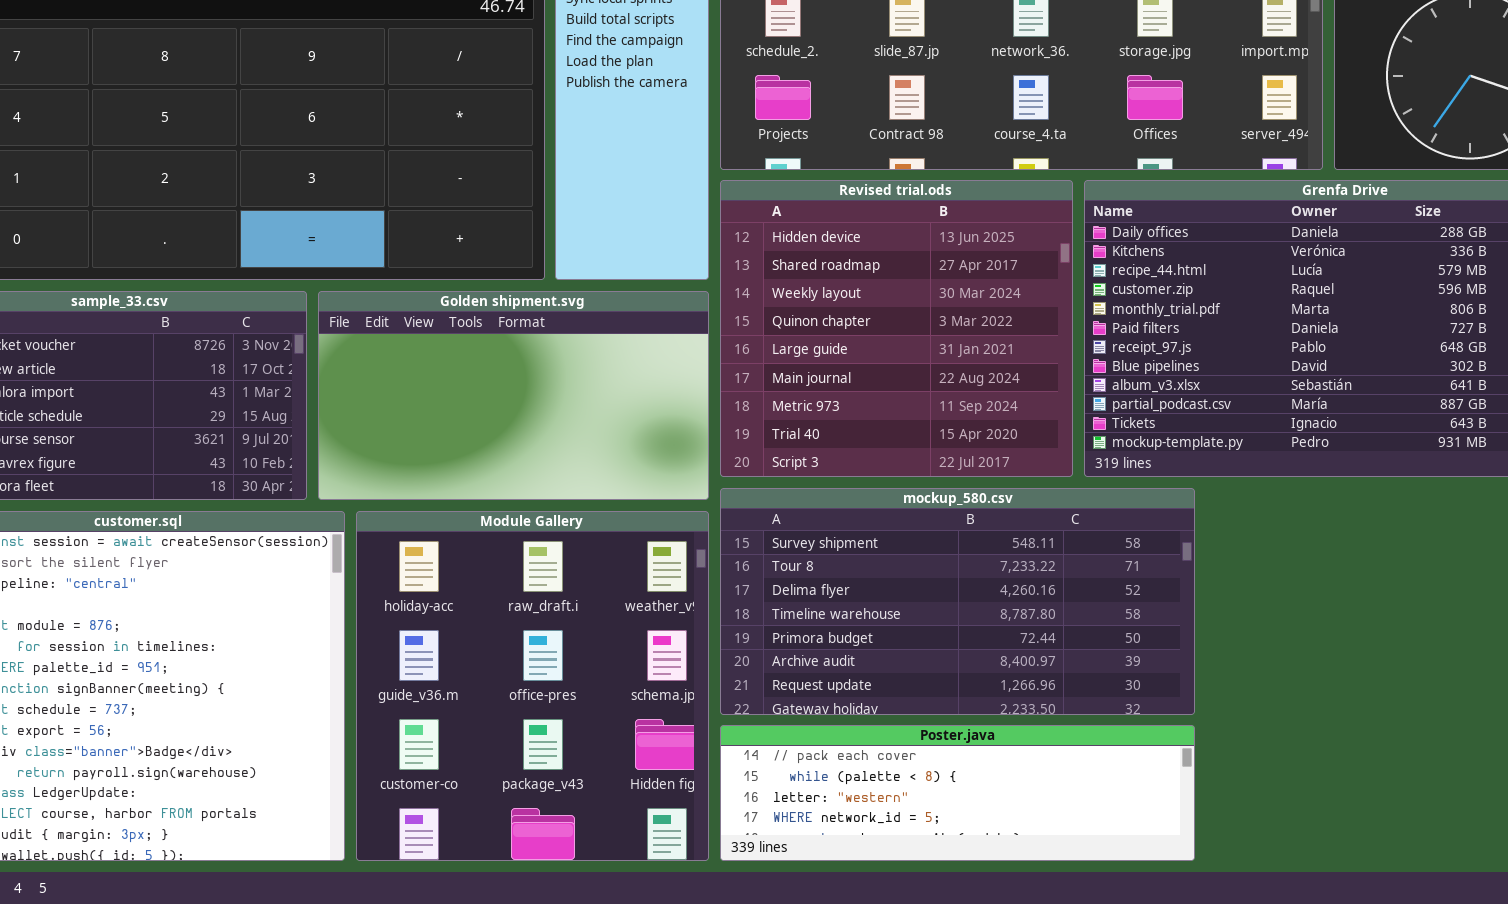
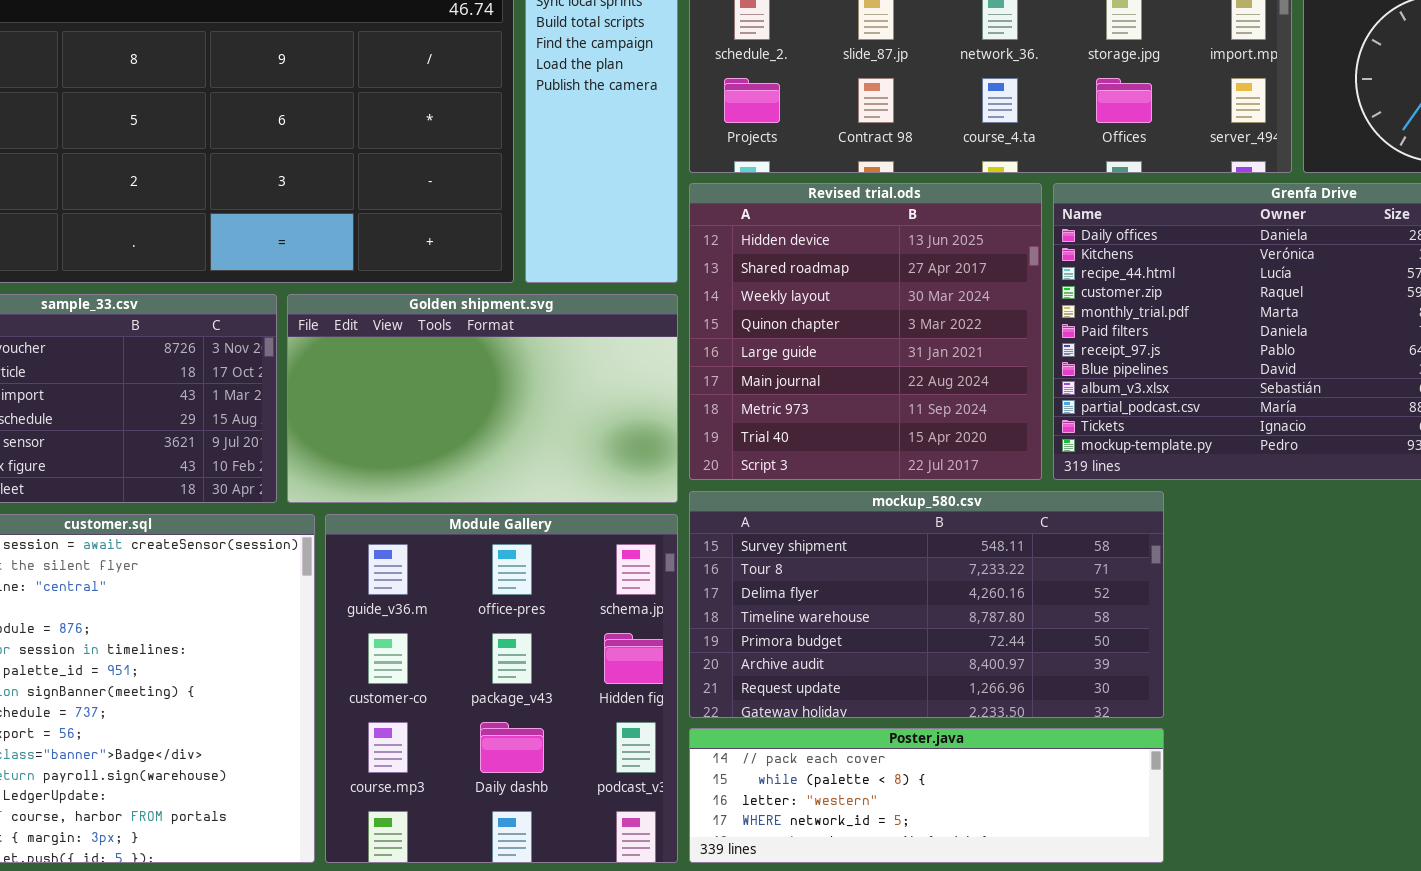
Module Gallery: [356,511,709,861] -> [325,514,678,863], scrolled down 1 row

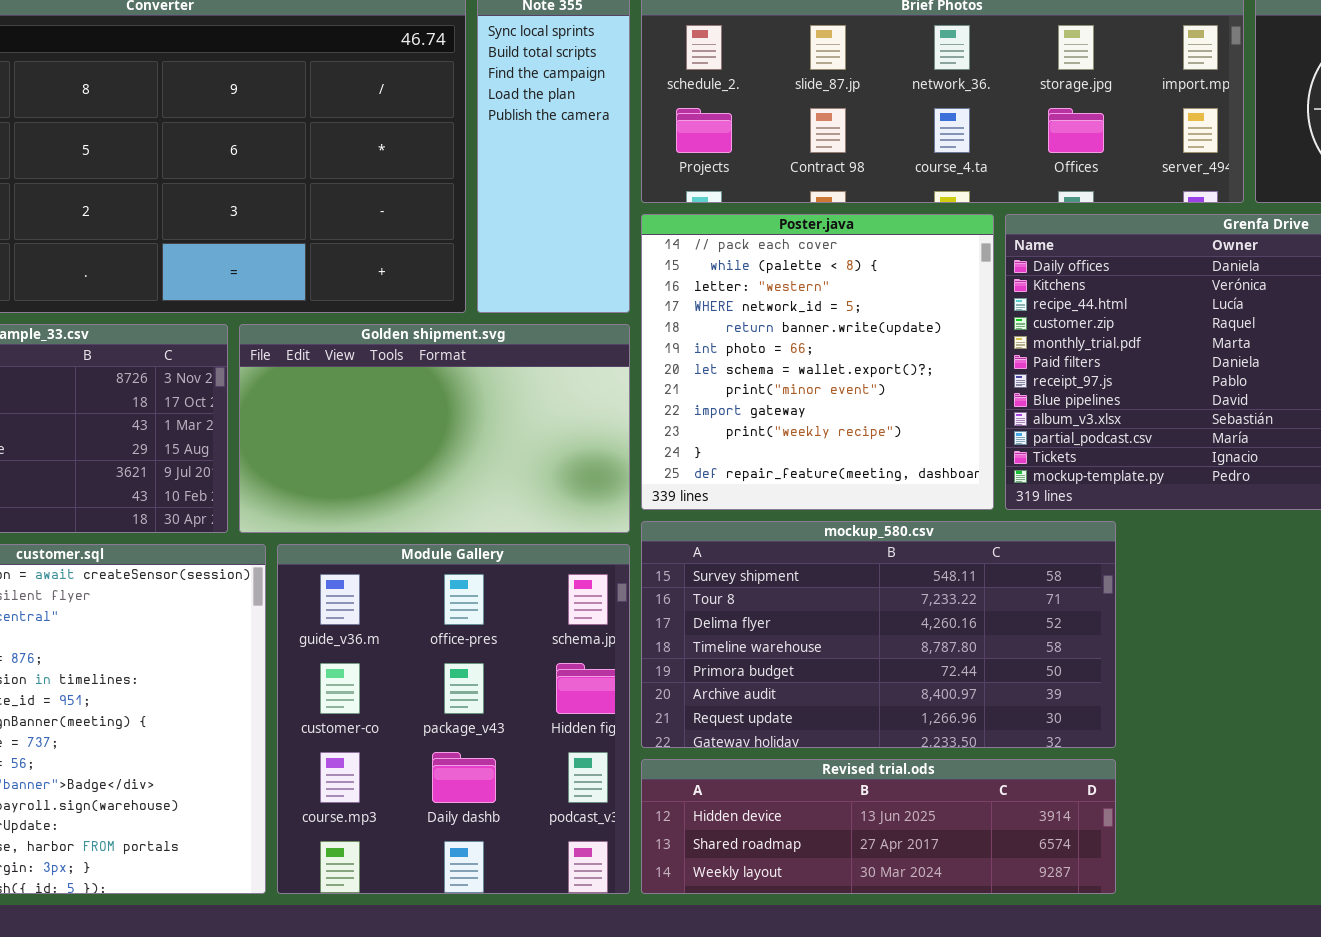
Revised trial.ods: [689,183,1042,480] -> [641,759,1116,894], moved, resized
Poster.java: [689,728,1164,863] -> [641,214,994,510], moved, resized

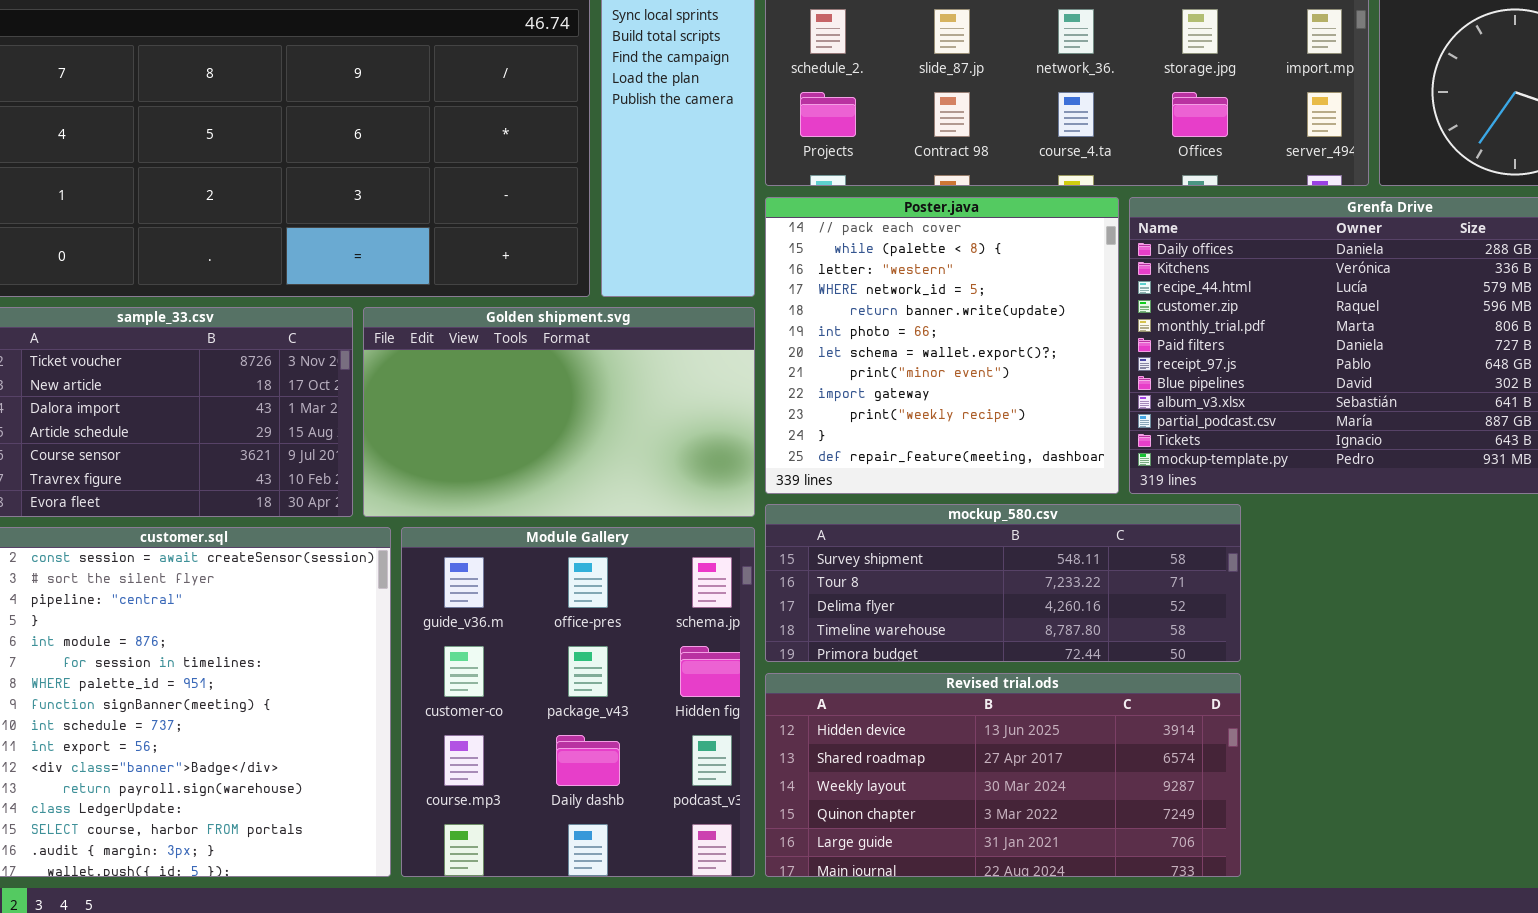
mockup_580.csv: [641,521,1116,748] -> [765,504,1241,662], resized
Revised trial.ods: [641,759,1116,894] -> [765,673,1241,877], resized

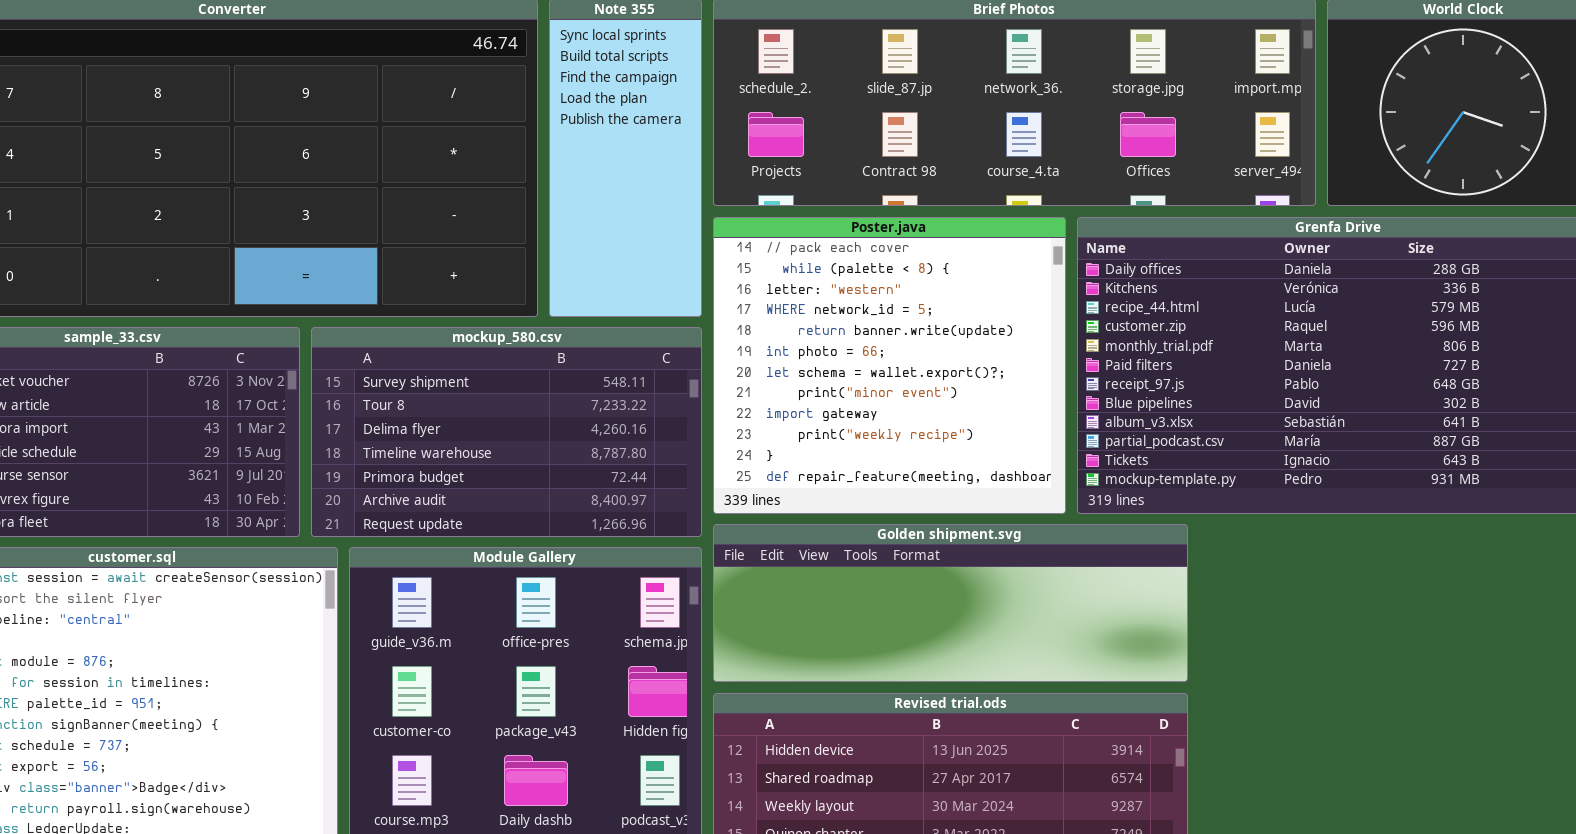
Golden shipment.svg: [363,307,755,517] -> [713,524,1188,682], moved, resized
mockup_580.csv: [765,504,1241,662] -> [311,327,702,537], moved, resized

